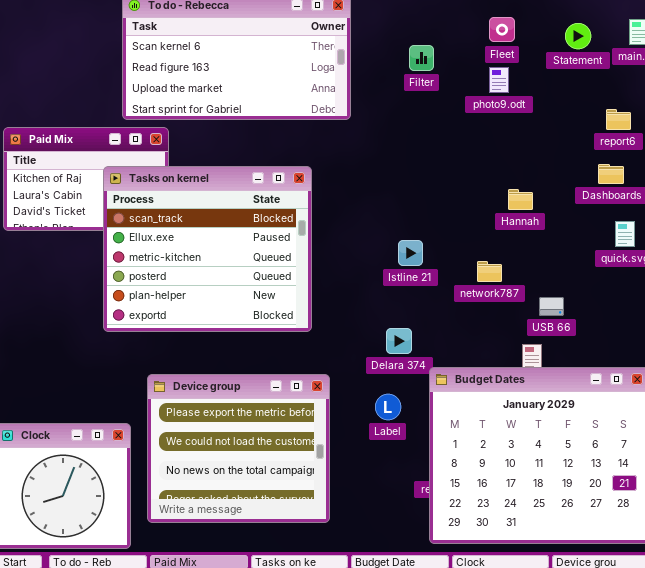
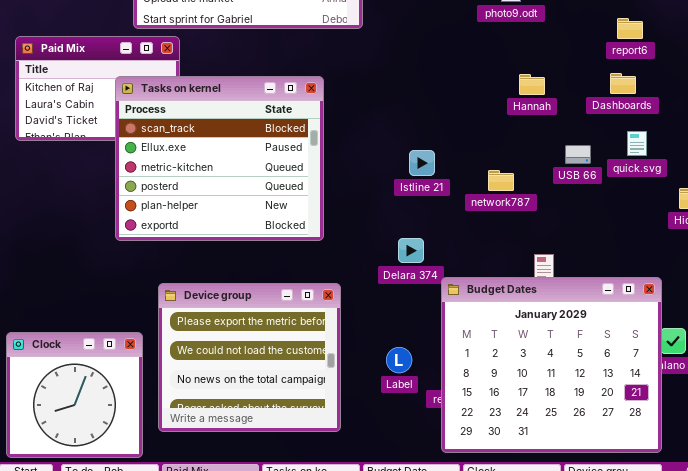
Hannah: [508,189,533,210] -> [519,74,545,95], moved
USB 66: [539,297,564,316] -> [565,145,591,164], moved
Label: [375,394,401,420] -> [386,347,412,373], moved

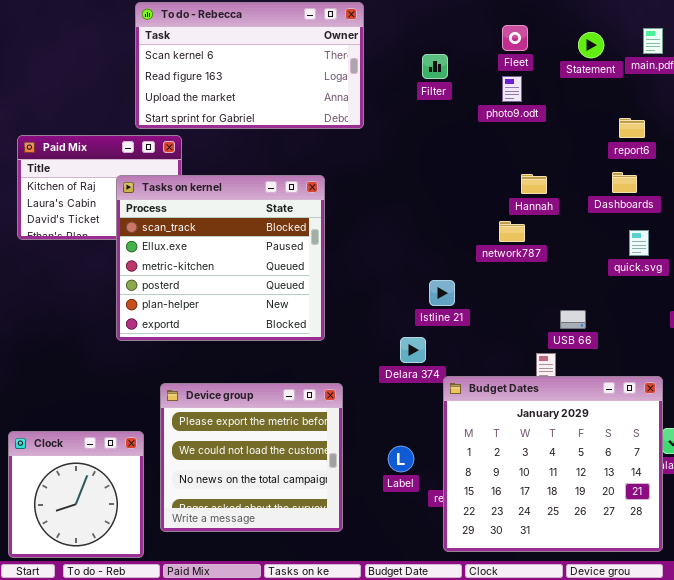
USB 66: [565,145,591,164] -> [560,310,586,329], moved
Istline 21: [409,150,435,176] -> [429,280,455,306], moved
network787: [488,170,514,191] -> [499,221,525,242], moved

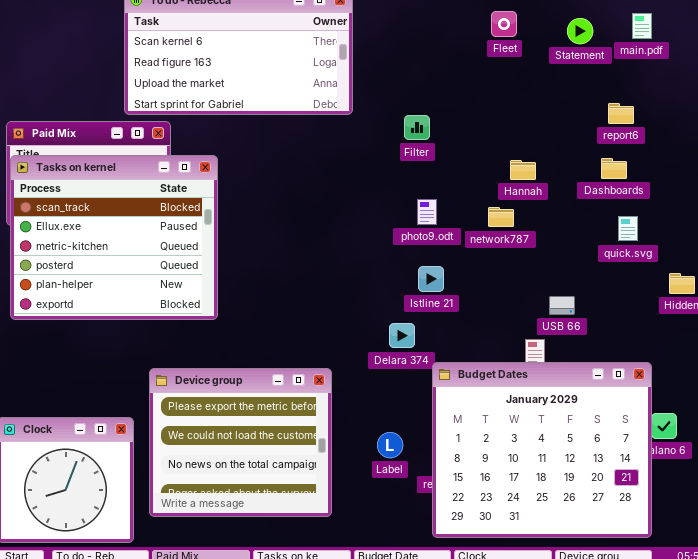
Filter: [422,54,448,79] -> [404,115,430,140], moved
photo9.odt: [502,76,522,102] -> [417,199,437,225], moved
Tasks on kernel: [116,175,325,341] -> [10,155,218,320], moved

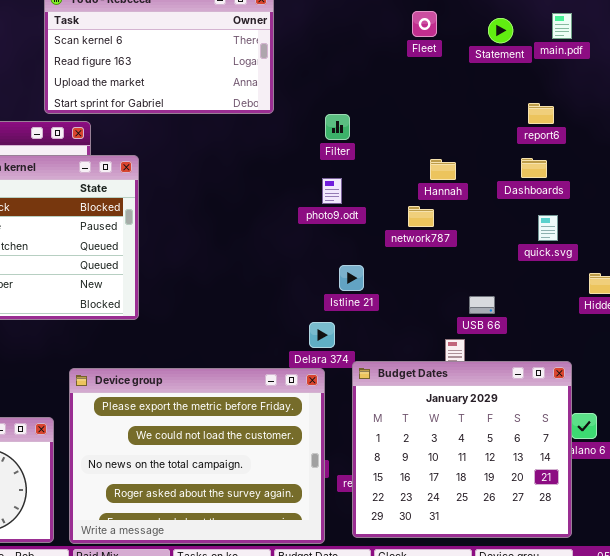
photo9.odt: [417,199,437,225] -> [322,178,342,204], moved
Device group: [149,368,332,517] -> [69,368,325,544], resized

